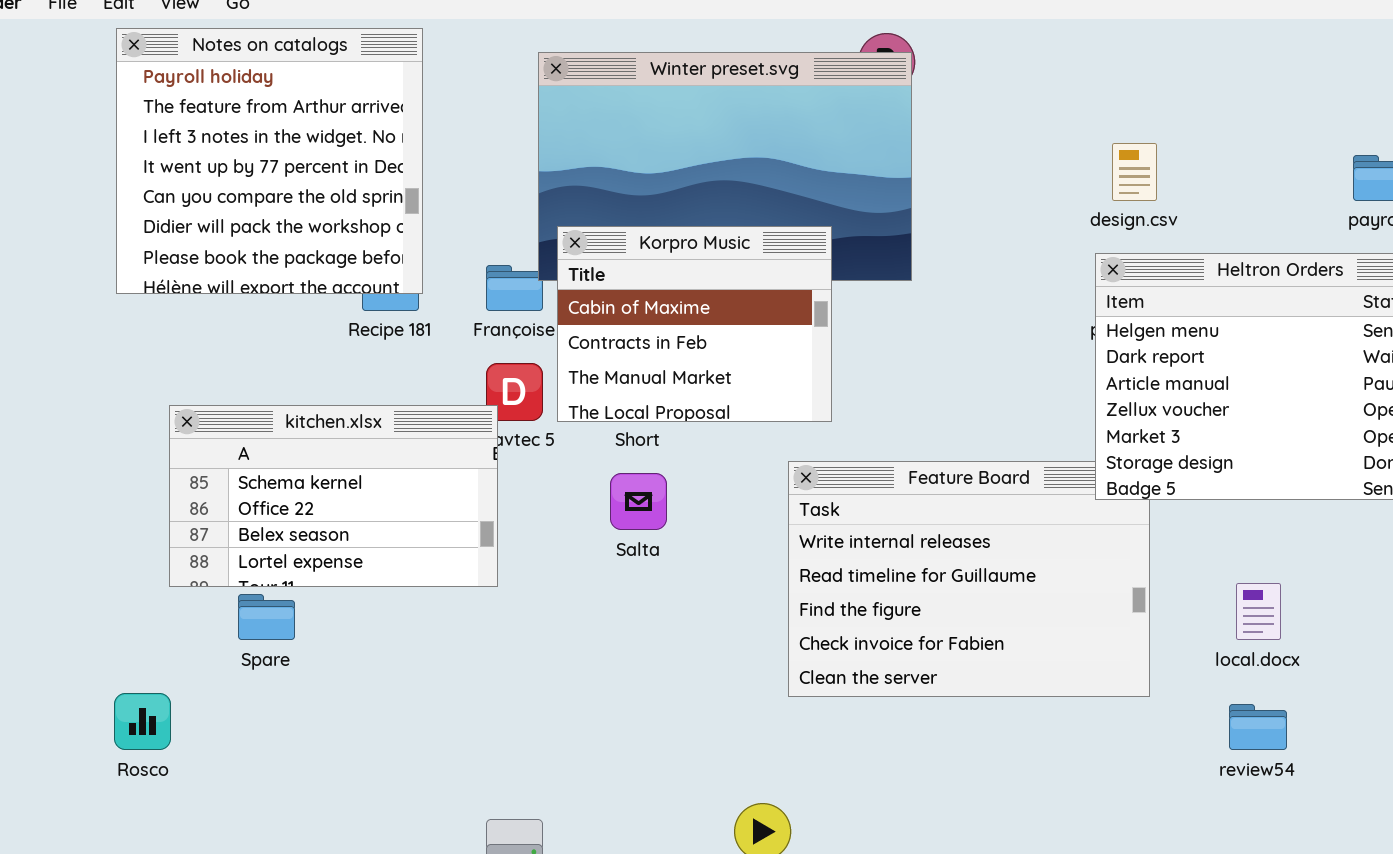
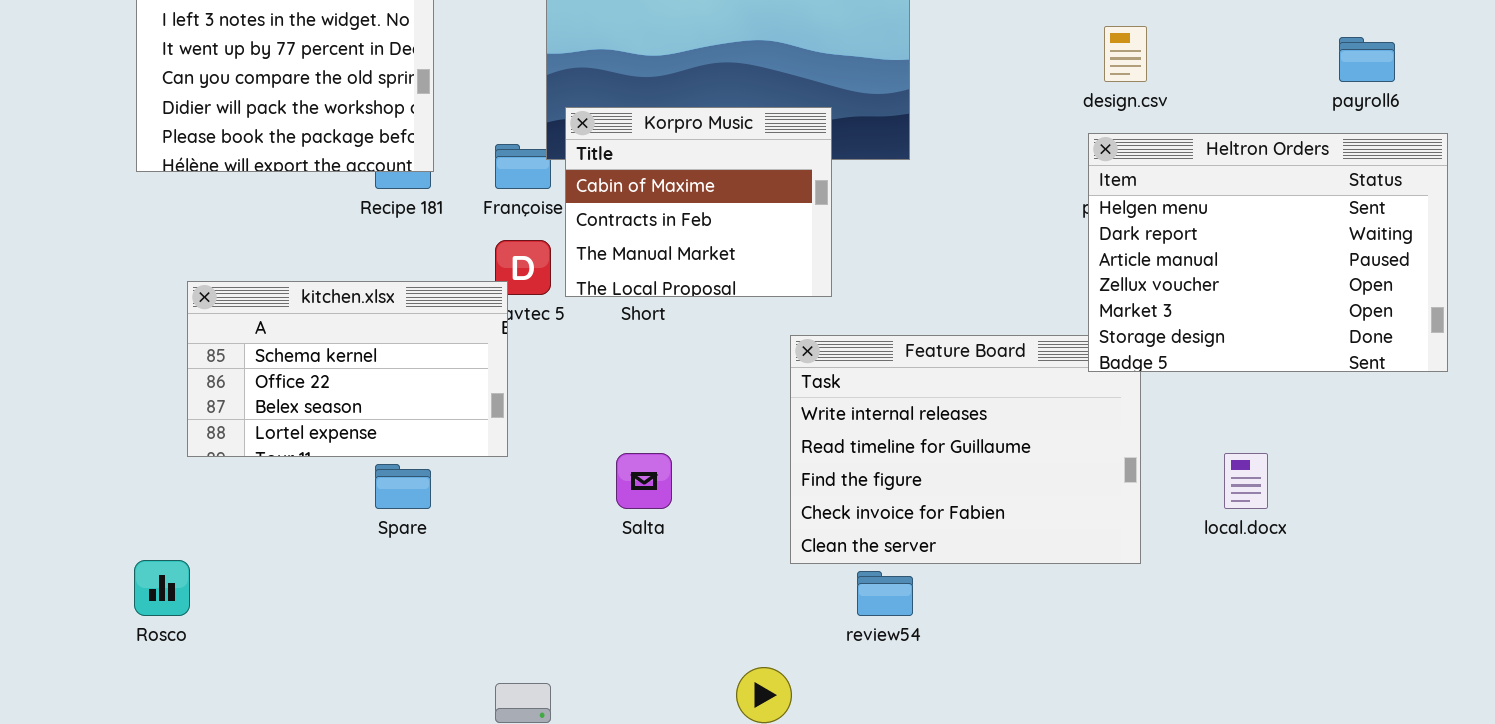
Salta: [610,473,667,530] -> [616,453,672,509], moved
Spare: [238,594,295,640] -> [375,464,431,509], moved
review54: [1229,704,1287,750] -> [857,571,913,616], moved

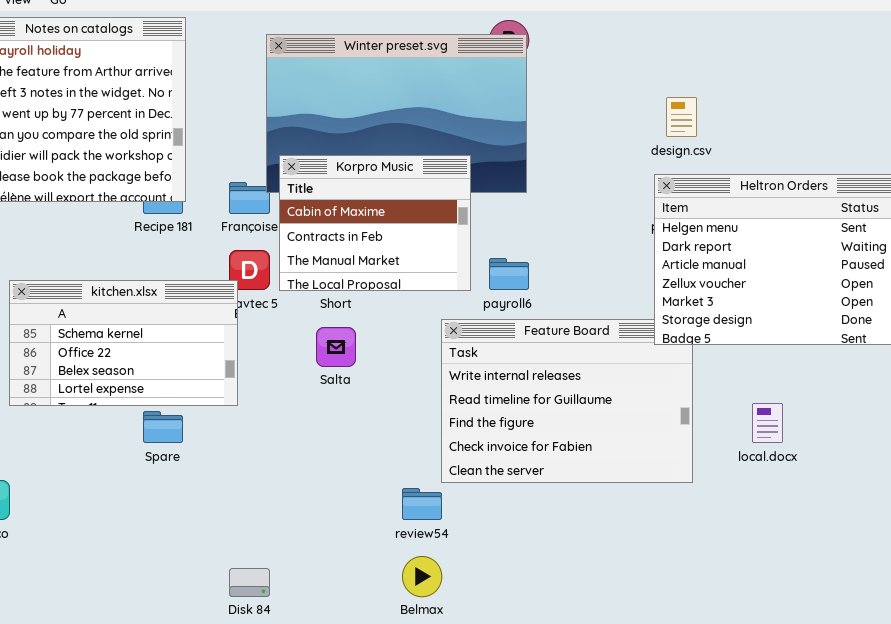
payroll6: [1339,37,1395,82] -> [489,258,529,290], moved
Salta: [616,453,672,509] -> [316,327,356,367], moved
review54: [857,571,913,616] -> [402,488,442,520], moved

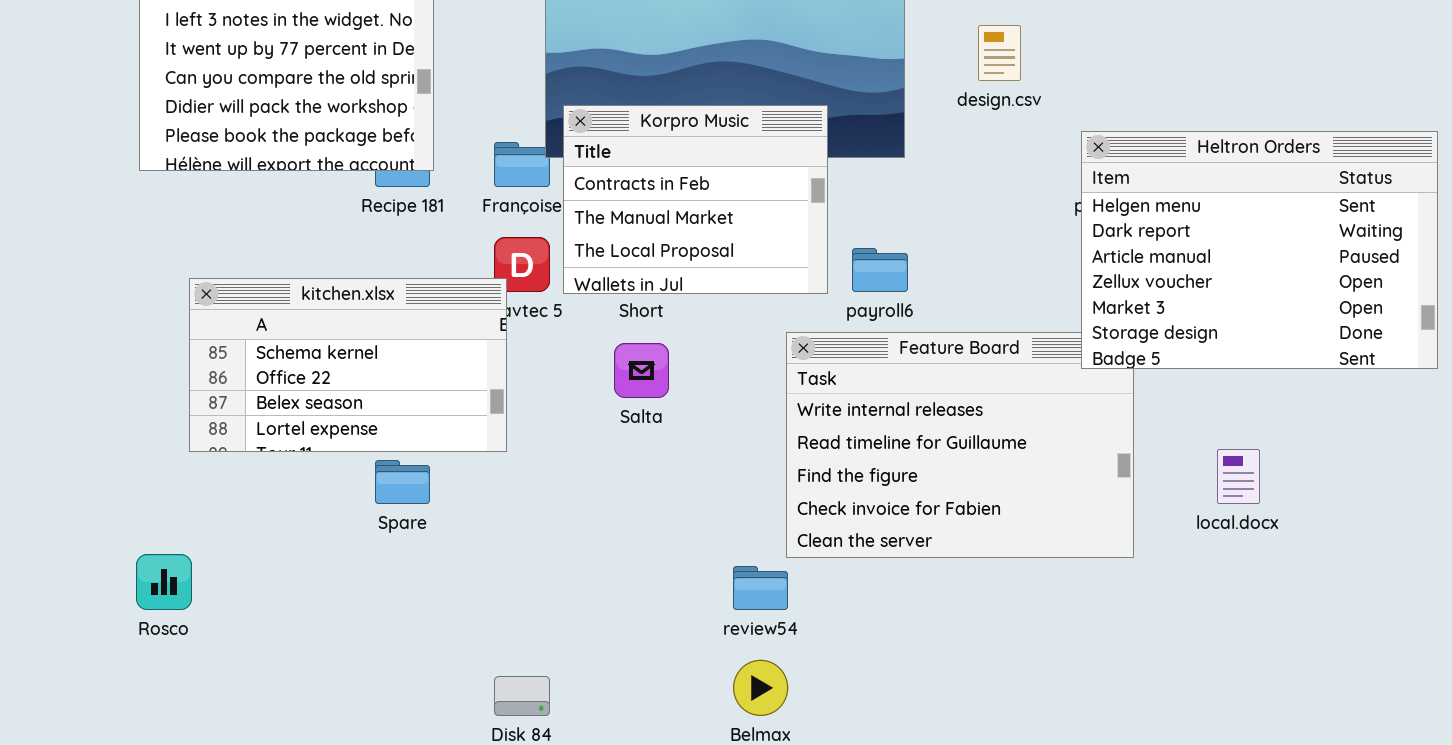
design.csv: [666,97,697,137] -> [978,25,1021,81], moved
Korpro Music: [279,155,471,291] -> [563,105,828,294], scrolled down 1 row

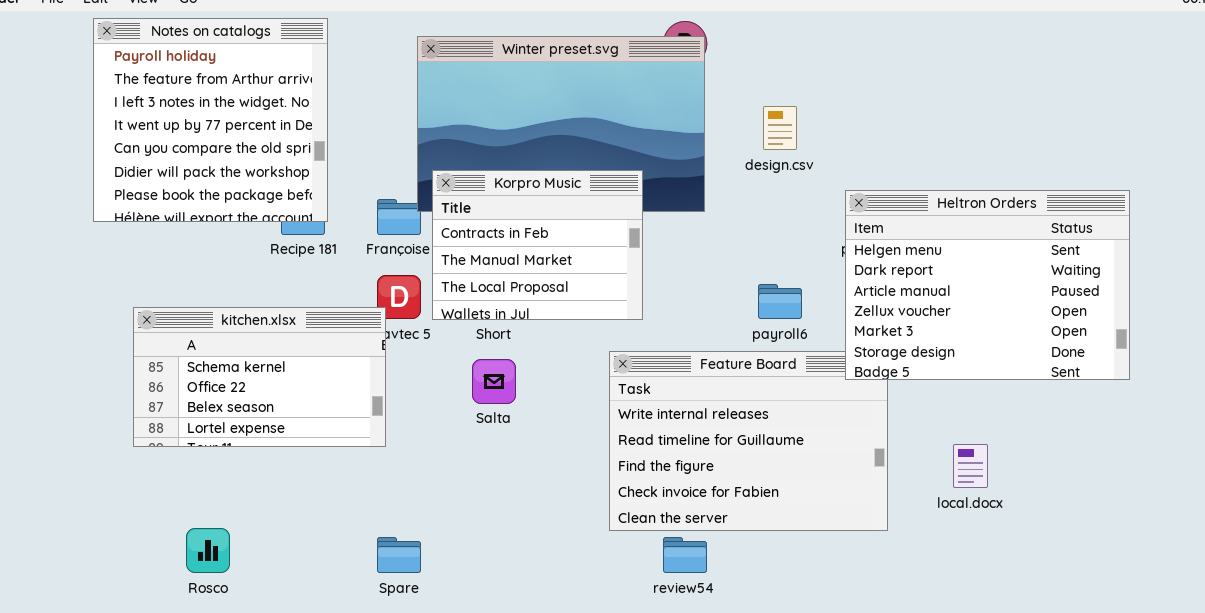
payroll6: [852,248,908,292] -> [758,284,802,319], moved
Spare: [375,460,430,504] -> [377,537,421,573], moved
Rosco: [136,554,192,610] -> [186,528,230,573], moved
review54: [733,566,788,610] -> [663,537,707,573], moved

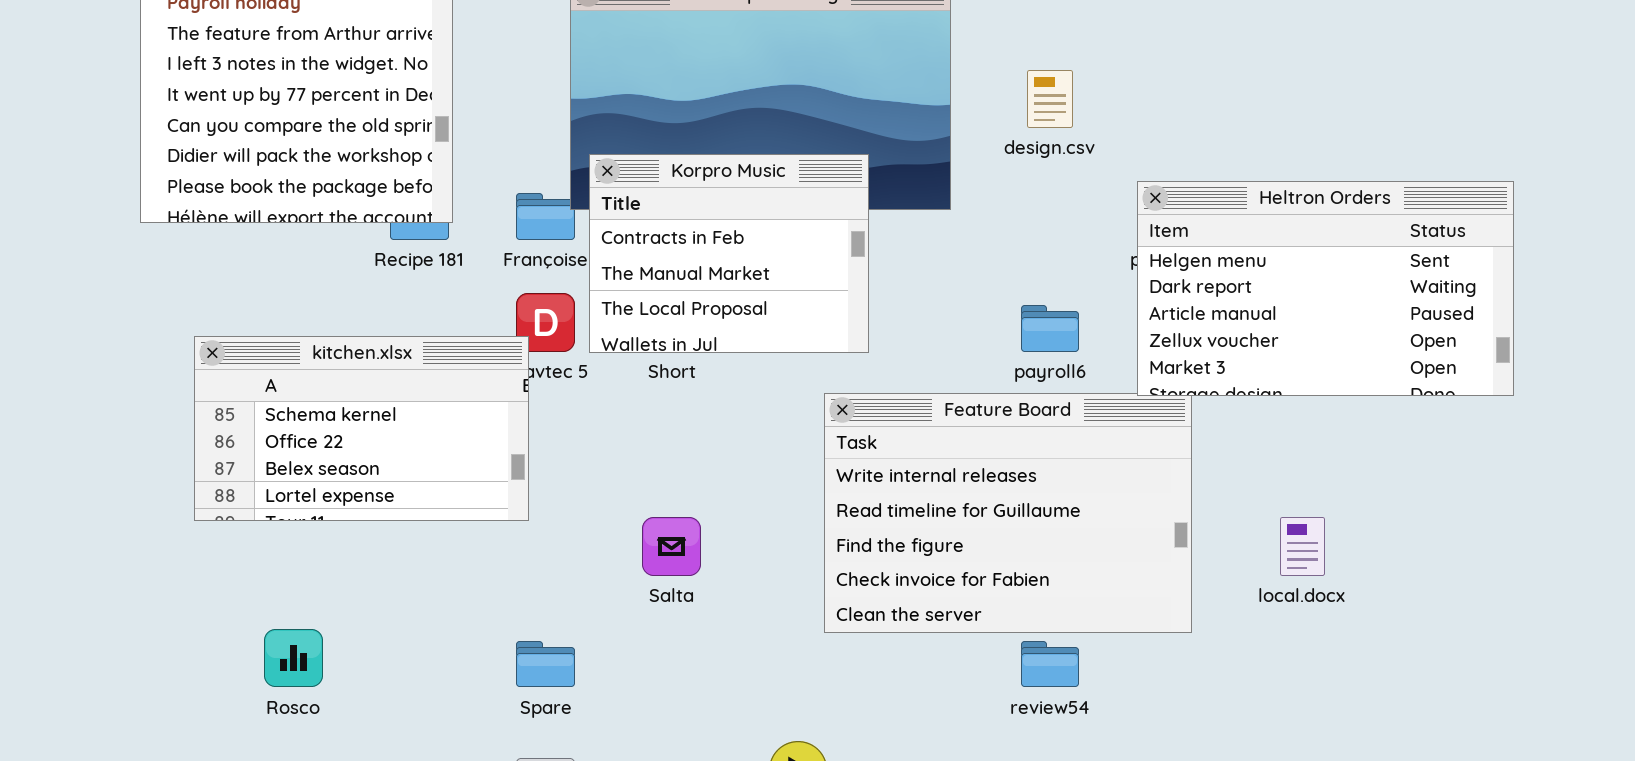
Heltron Orders: [845,190,1130,380] -> [1137,181,1514,396], resized
Salta: [472,359,516,404] -> [642,517,701,576], moved
review54: [663,537,707,573] -> [1021,641,1079,687], moved

